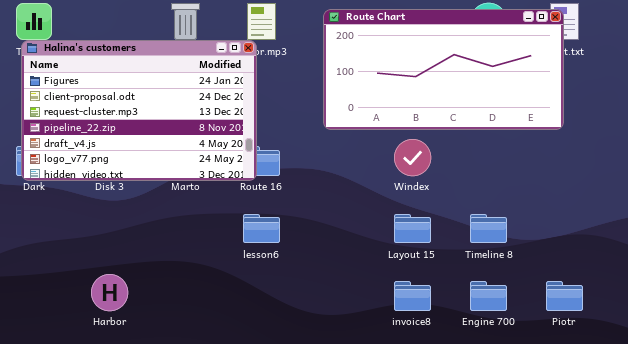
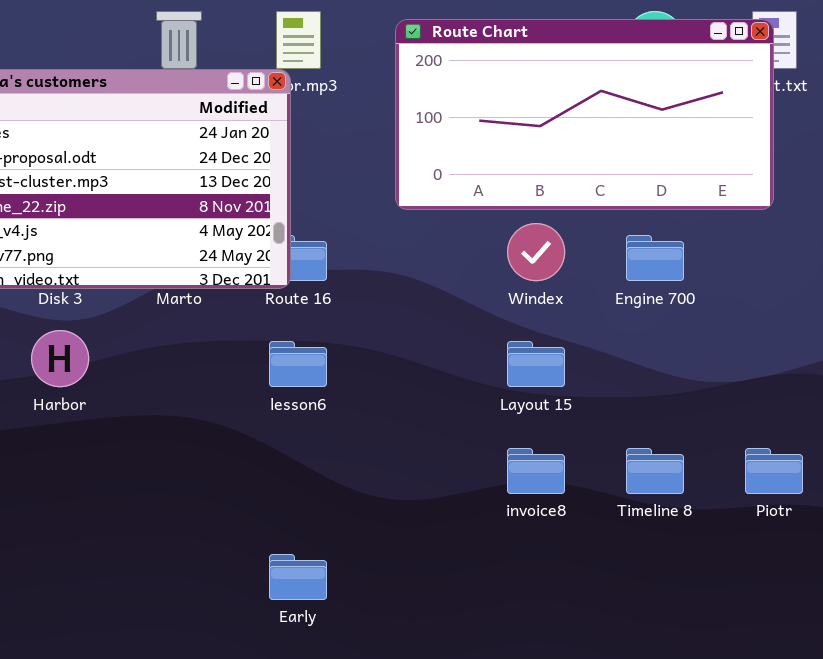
Timeline 8: [470,214,507,243] -> [626,448,684,494], moved
Harbor: [91,274,128,311] -> [31,330,89,387], moved
Engine 700: [470,281,507,311] -> [626,235,684,281], moved

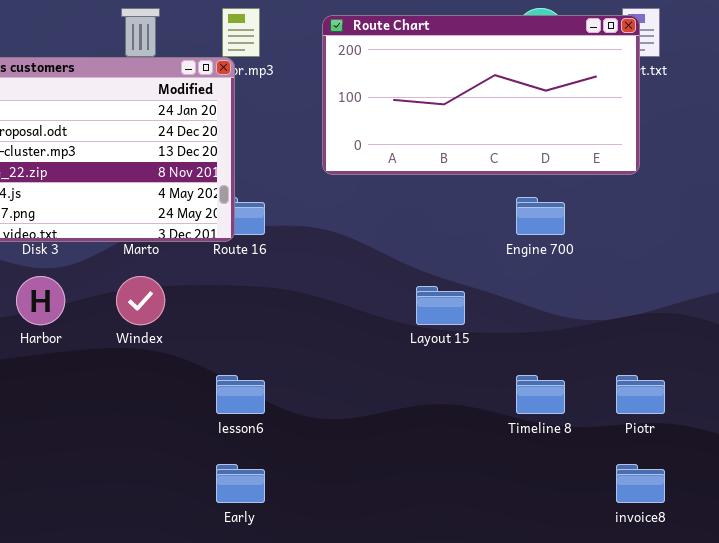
Windex: [507,223,565,281] -> [116,276,165,325], moved
lesson6: [269,341,327,387] -> [216,375,265,414], moved
invoice8: [507,448,565,494] -> [616,464,665,503], moved

